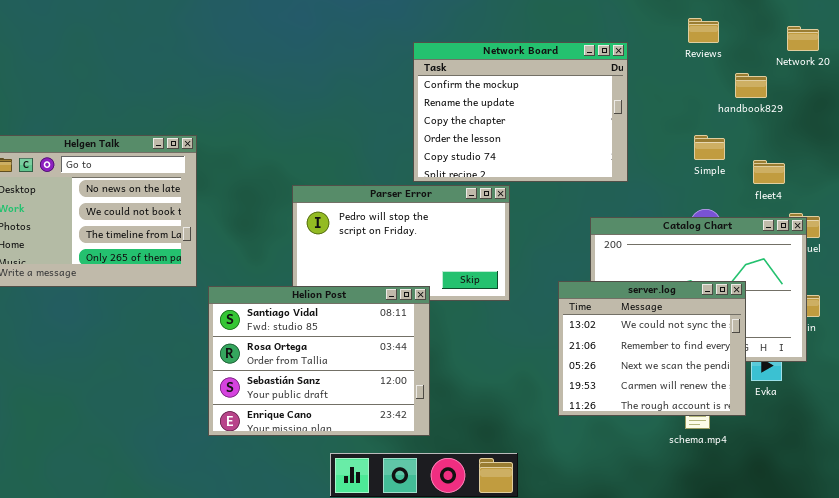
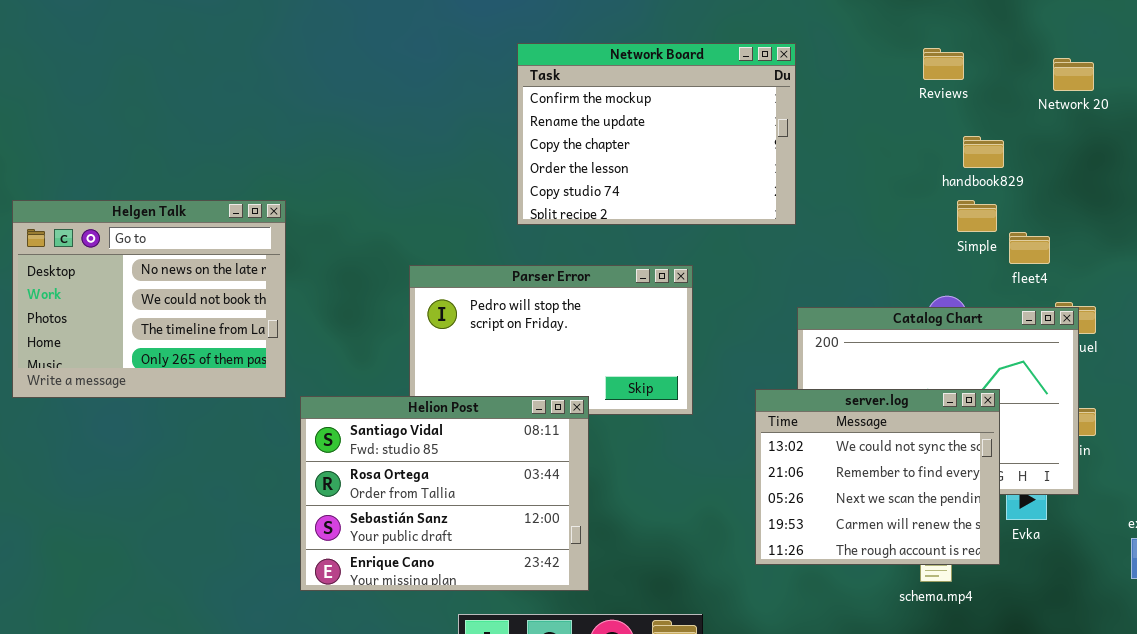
Network Board: [413,42,628,182] -> [517,43,796,225], moved
handbook829: [735,73,767,98] -> [963,136,1004,168], moved
Simple: [694,135,725,160] -> [957,200,997,232], moved

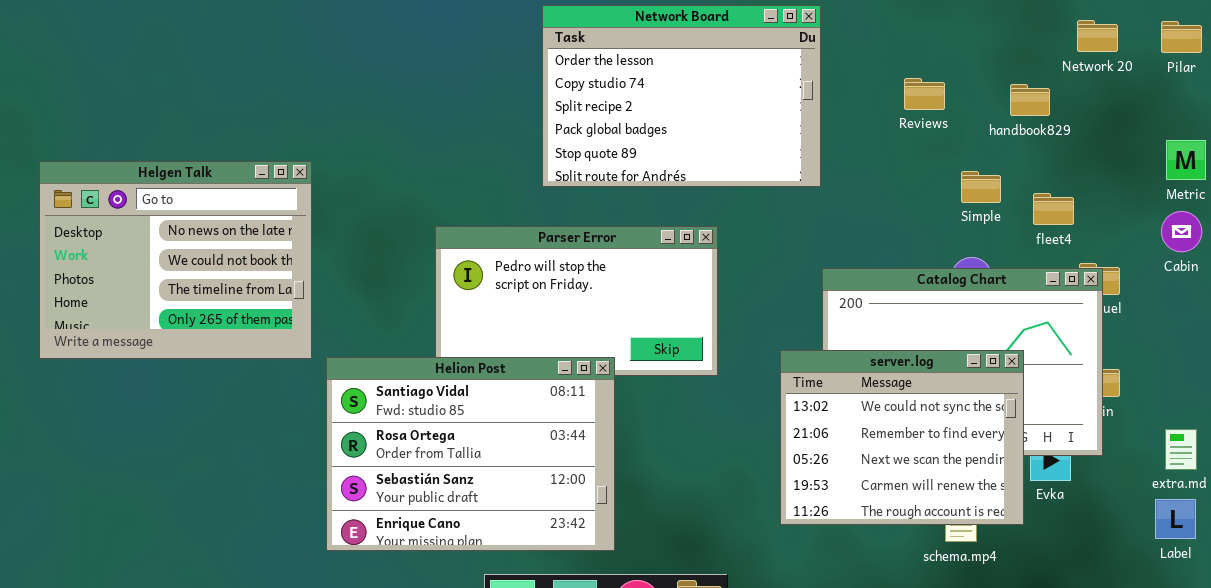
Network Board: [517,43,796,225] -> [542,5,821,187], scrolled down 3 rows
Reviews: [923,48,964,80] -> [904,78,945,110], moved
handbook829: [963,136,1004,168] -> [1010,84,1050,116], moved
Simple: [957,200,997,232] -> [961,171,1001,203], moved

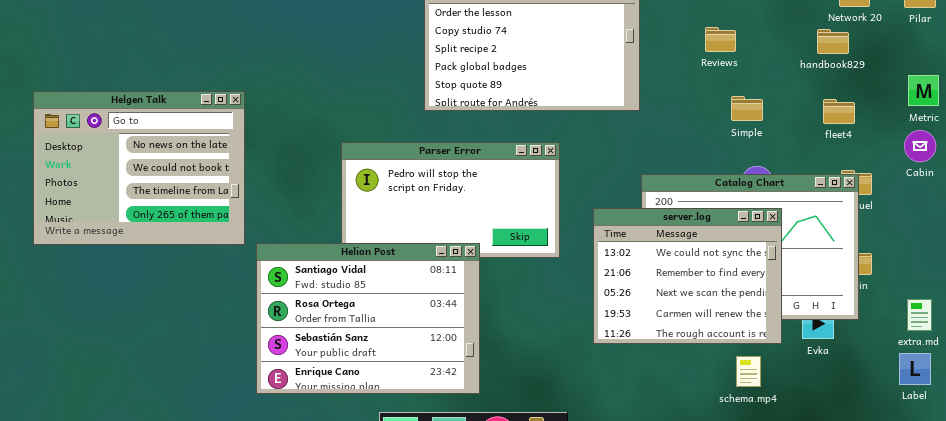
handbook829: [1010,84,1050,116] -> [817,29,849,54], moved
Simple: [961,171,1001,203] -> [731,96,763,121], moved
fleet4: [1033,193,1074,225] -> [823,99,855,124], moved
server.log: [780,350,1024,525] -> [593,208,782,344], moved

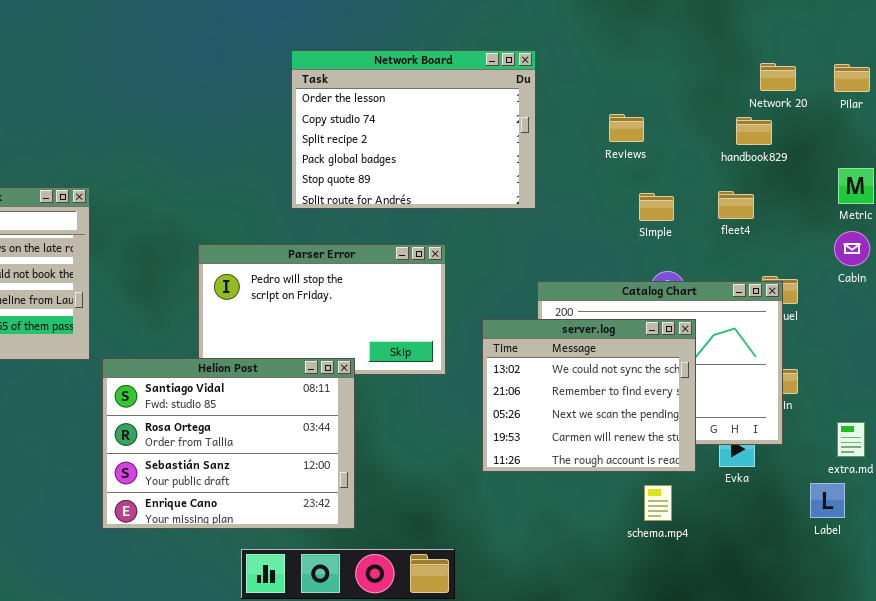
fleet4: [823,99,855,124] -> [718,191,754,219], moved
Label: [899,353,931,385] -> [810,483,845,518], moved

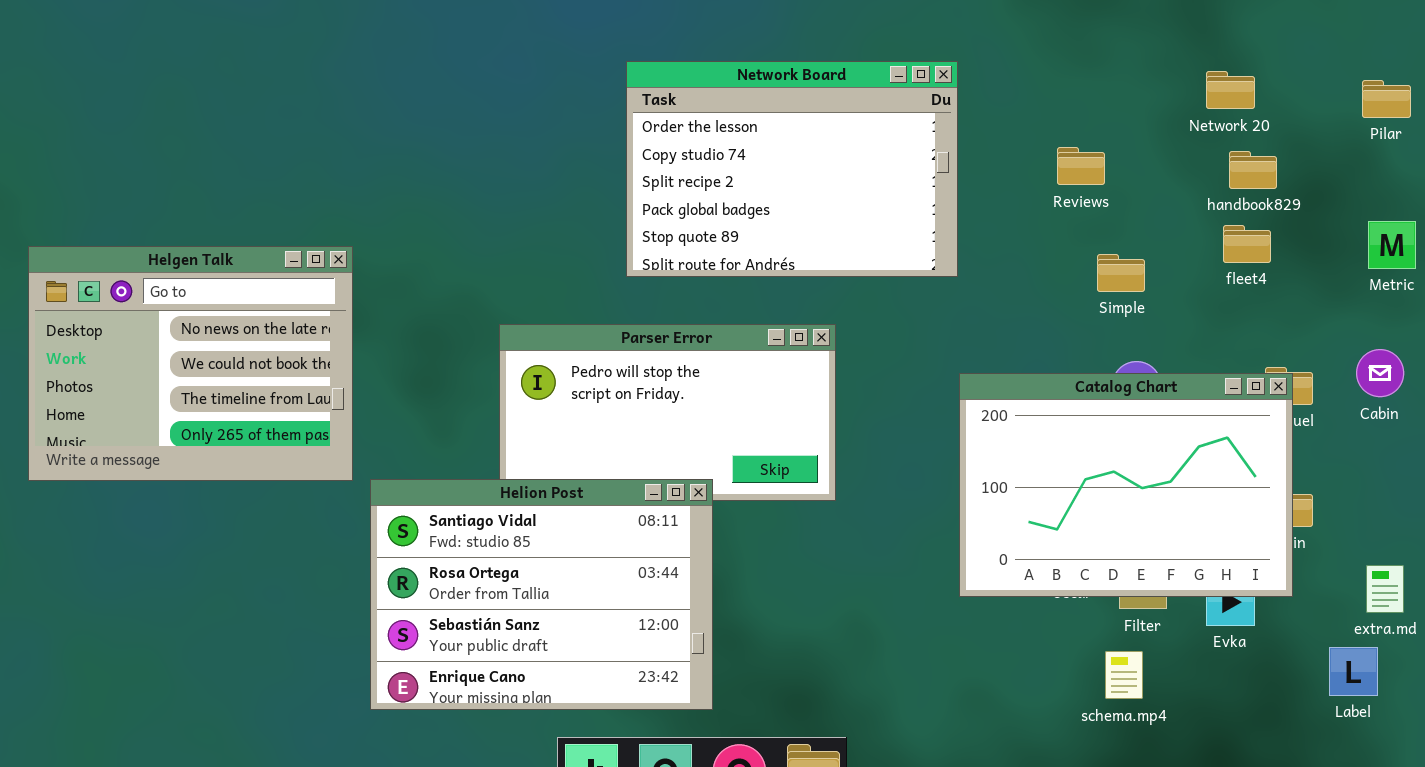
Network 20: [760,63,796,91] -> [1206,71,1255,109], moved
fleet4: [718,191,754,219] -> [1223,225,1271,263], moved
Cabin: [834,231,870,266] -> [1356,349,1404,397], moved
server.log: [482,319,696,472] -> none, closed

